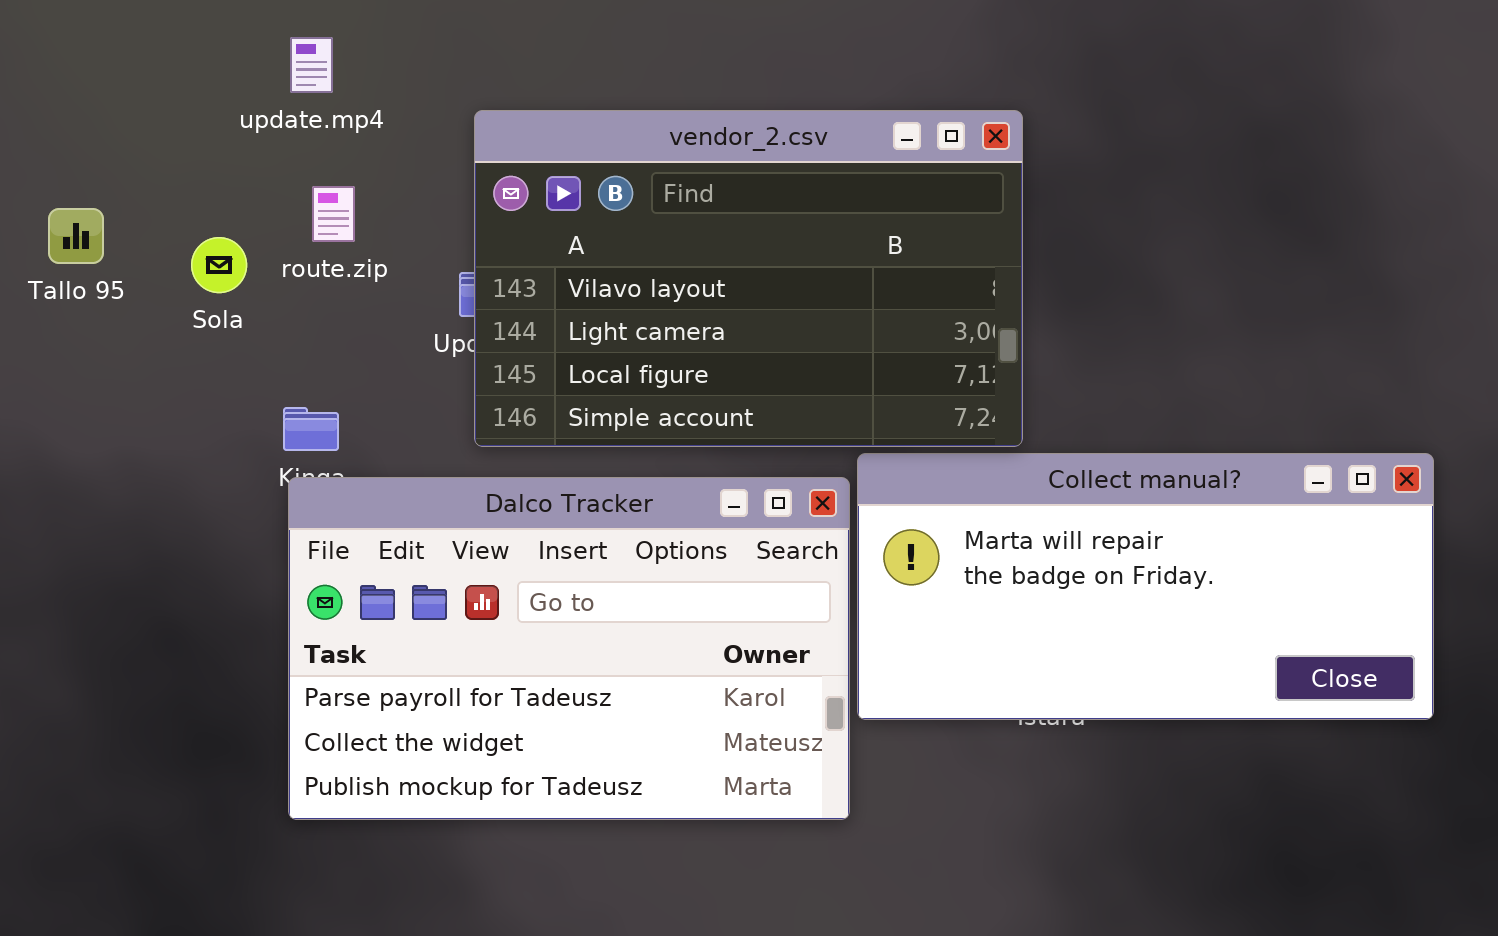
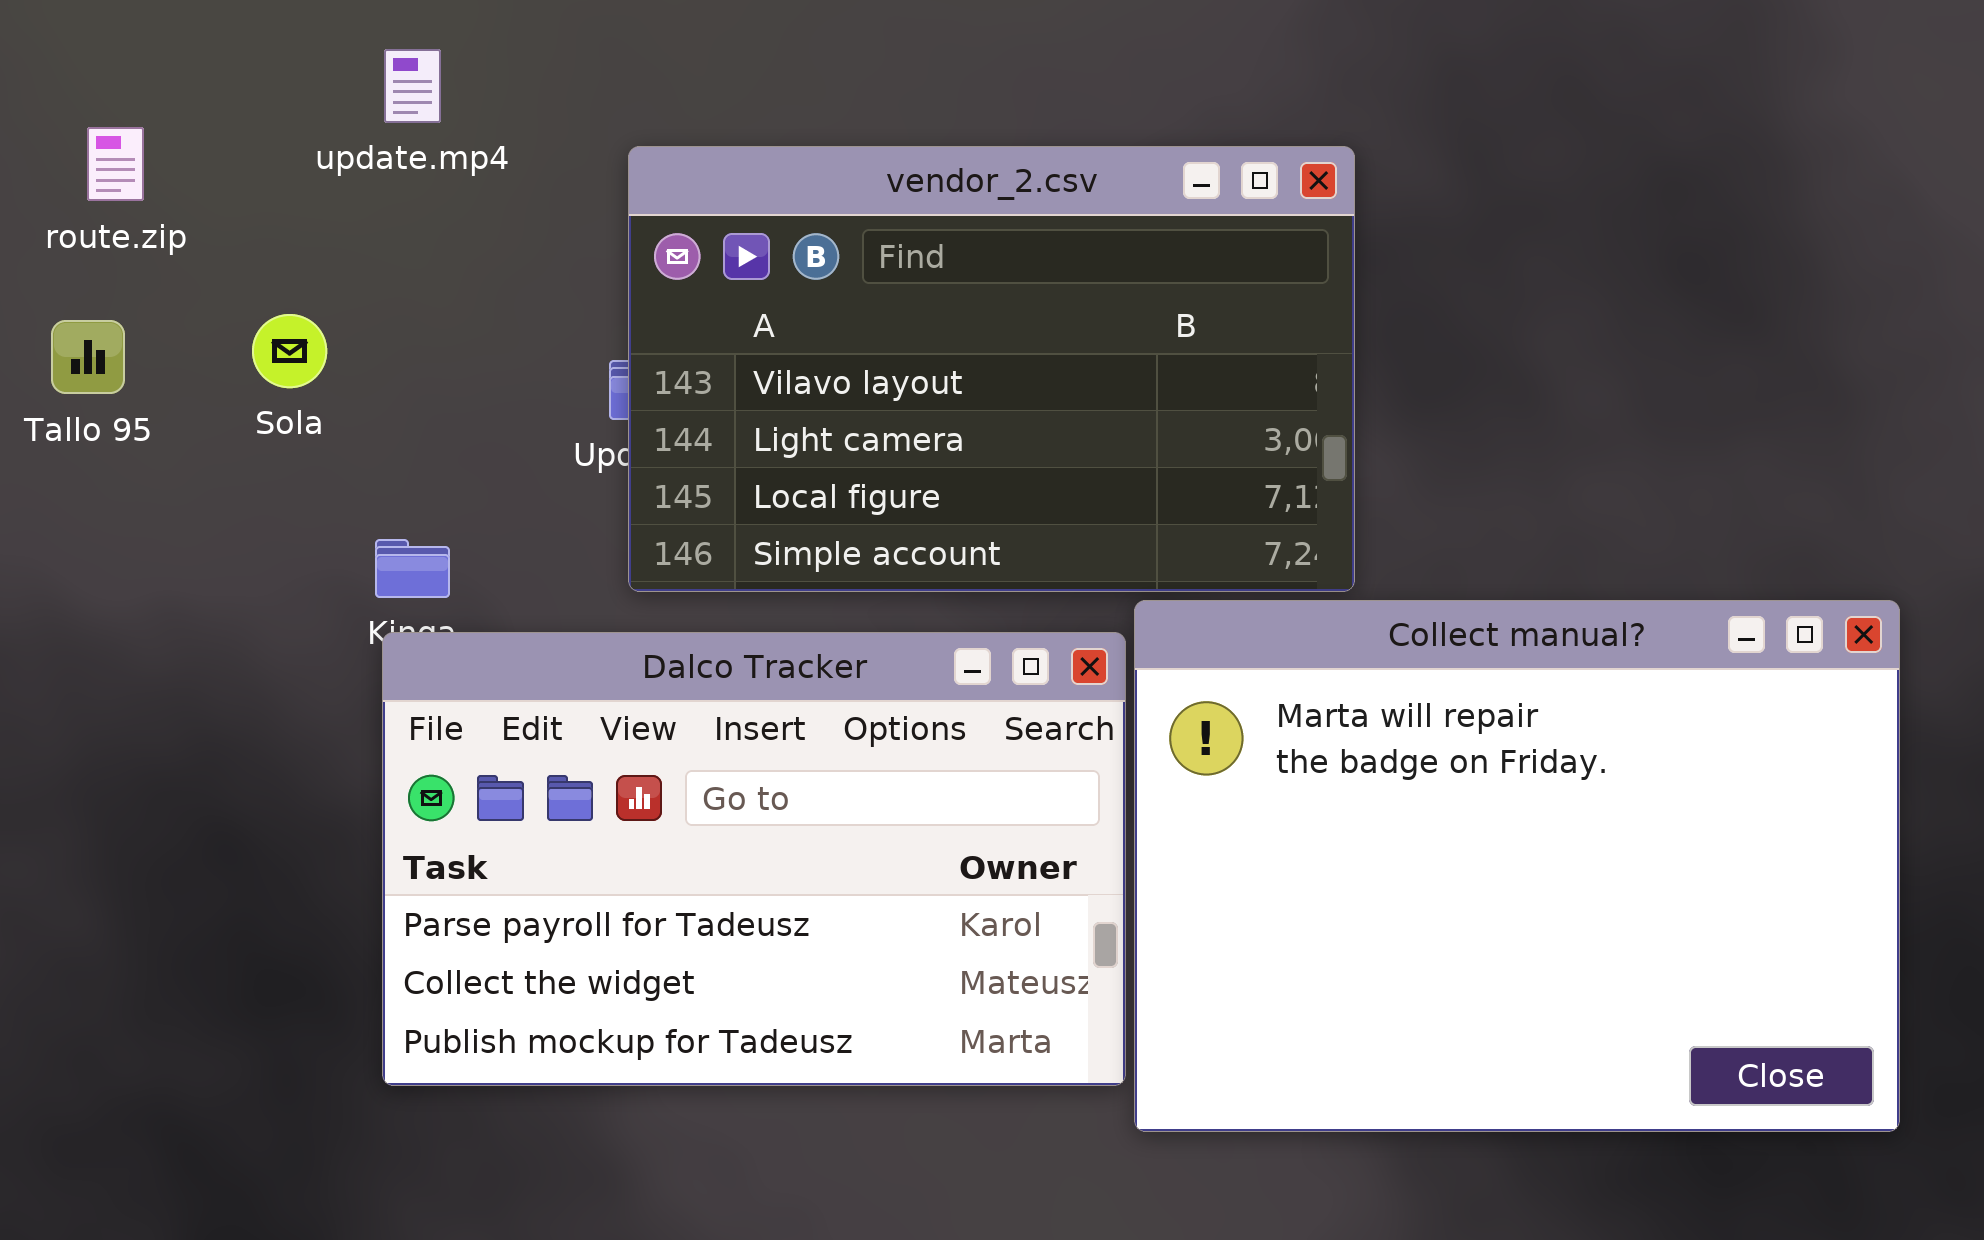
route.zip: [312,186,355,242] -> [87,127,144,201], moved
Tallo 95: [48,208,104,264] -> [51,320,125,394], moved
Collect manual?: [857,453,1434,720] -> [1134,600,1900,1132], resized

